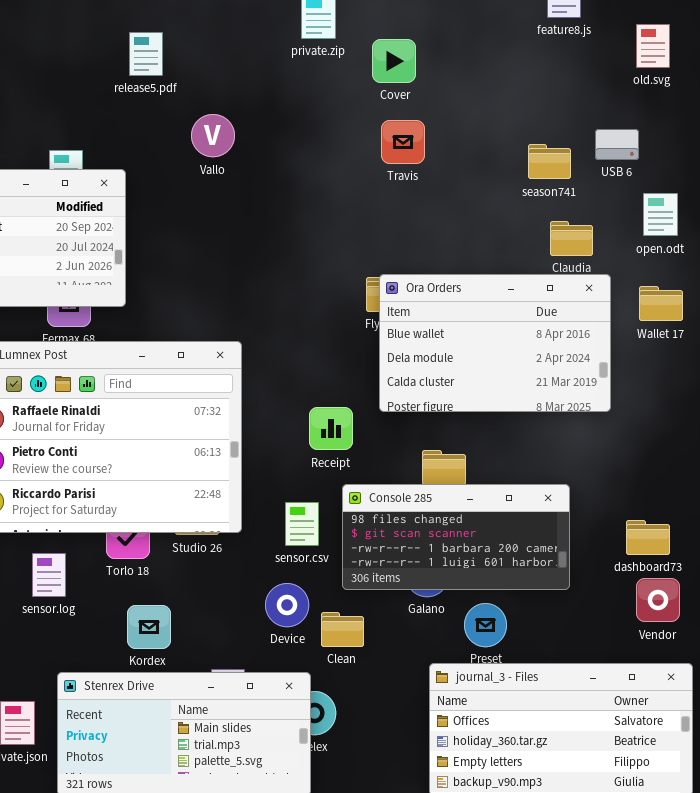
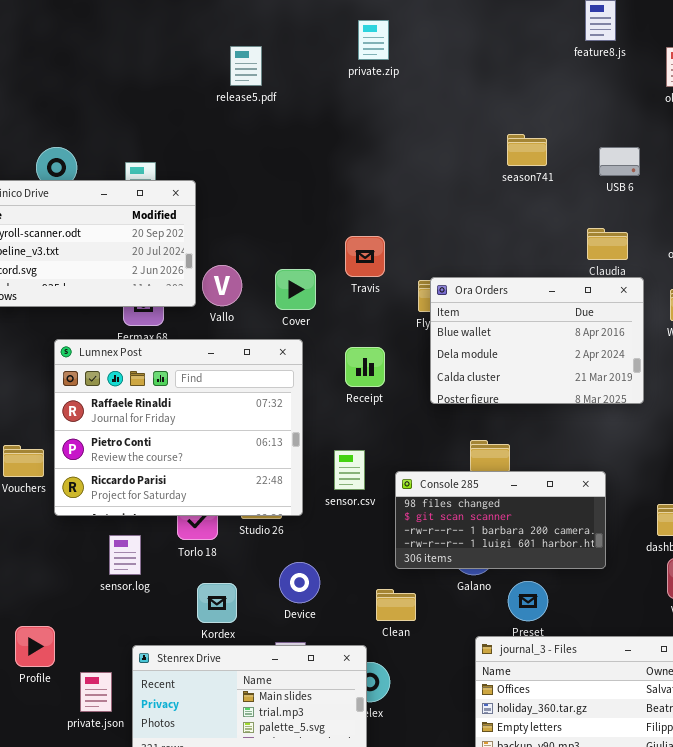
release5.pdf: [129,32,163,76] -> [230,46,262,86], moved
Cover: [372,39,416,83] -> [275,269,316,310], moved
Vallo: [191,114,235,157] -> [202,265,242,306], moved
Travis: [381,120,425,164] -> [345,236,385,277], moved
USB 6: [595,129,639,160] -> [599,147,640,176], moved
season741: [528,144,571,179] -> [507,134,547,166], moved
Receipt: [309,407,353,450] -> [345,347,385,387], moved
sensor.csv: [285,502,319,546] -> [334,450,365,490], moved
Device: [265,583,309,627] -> [279,562,320,603], moved

